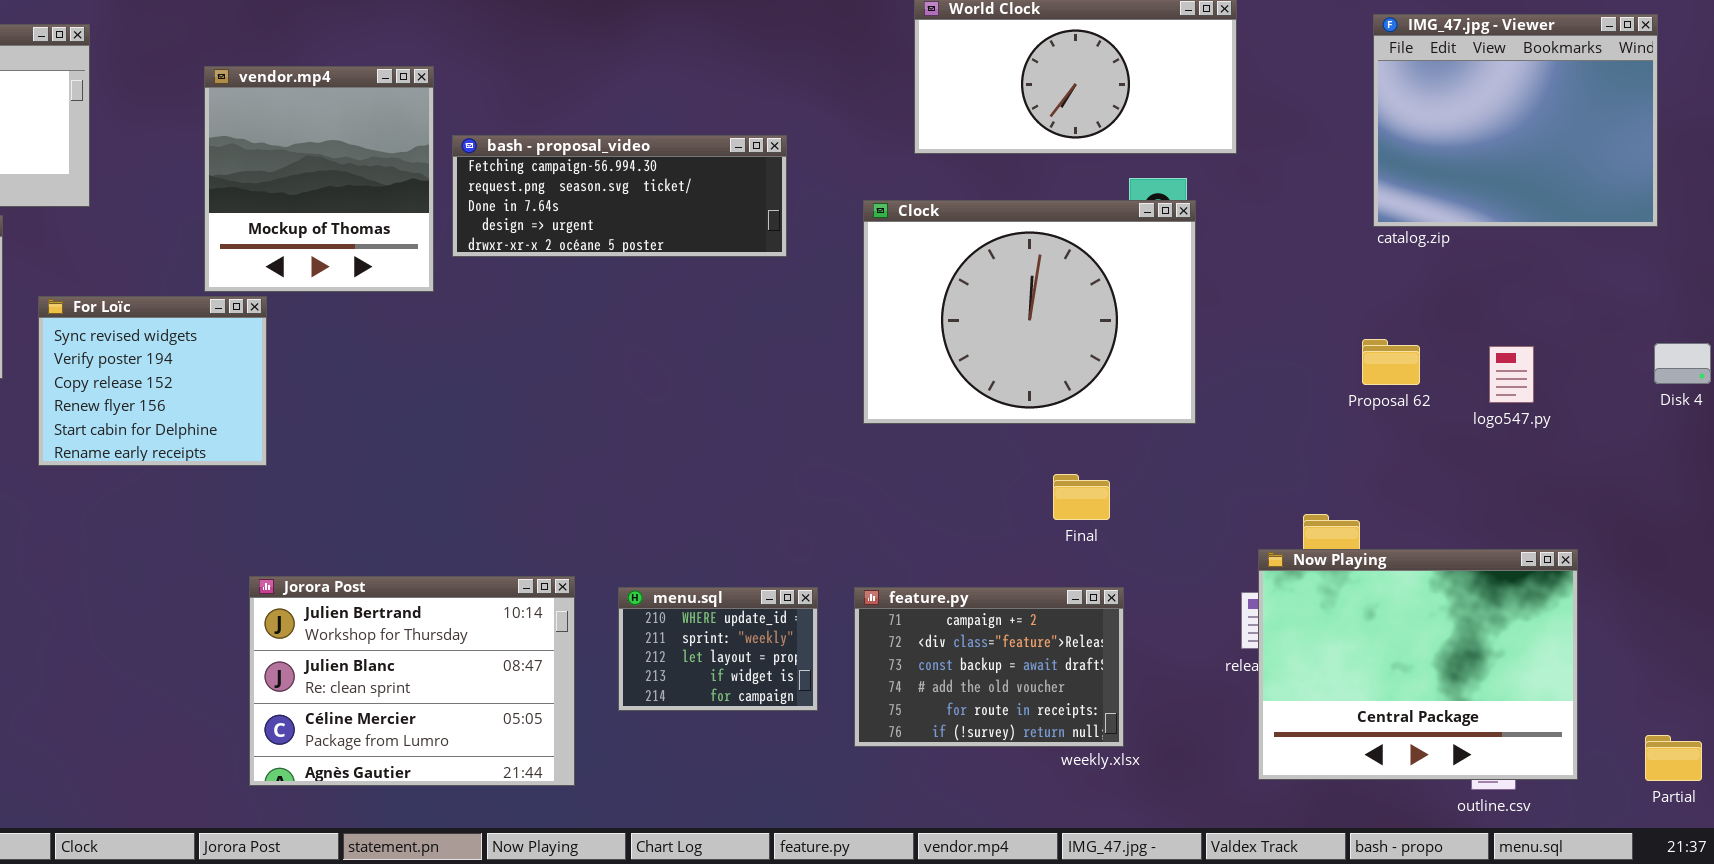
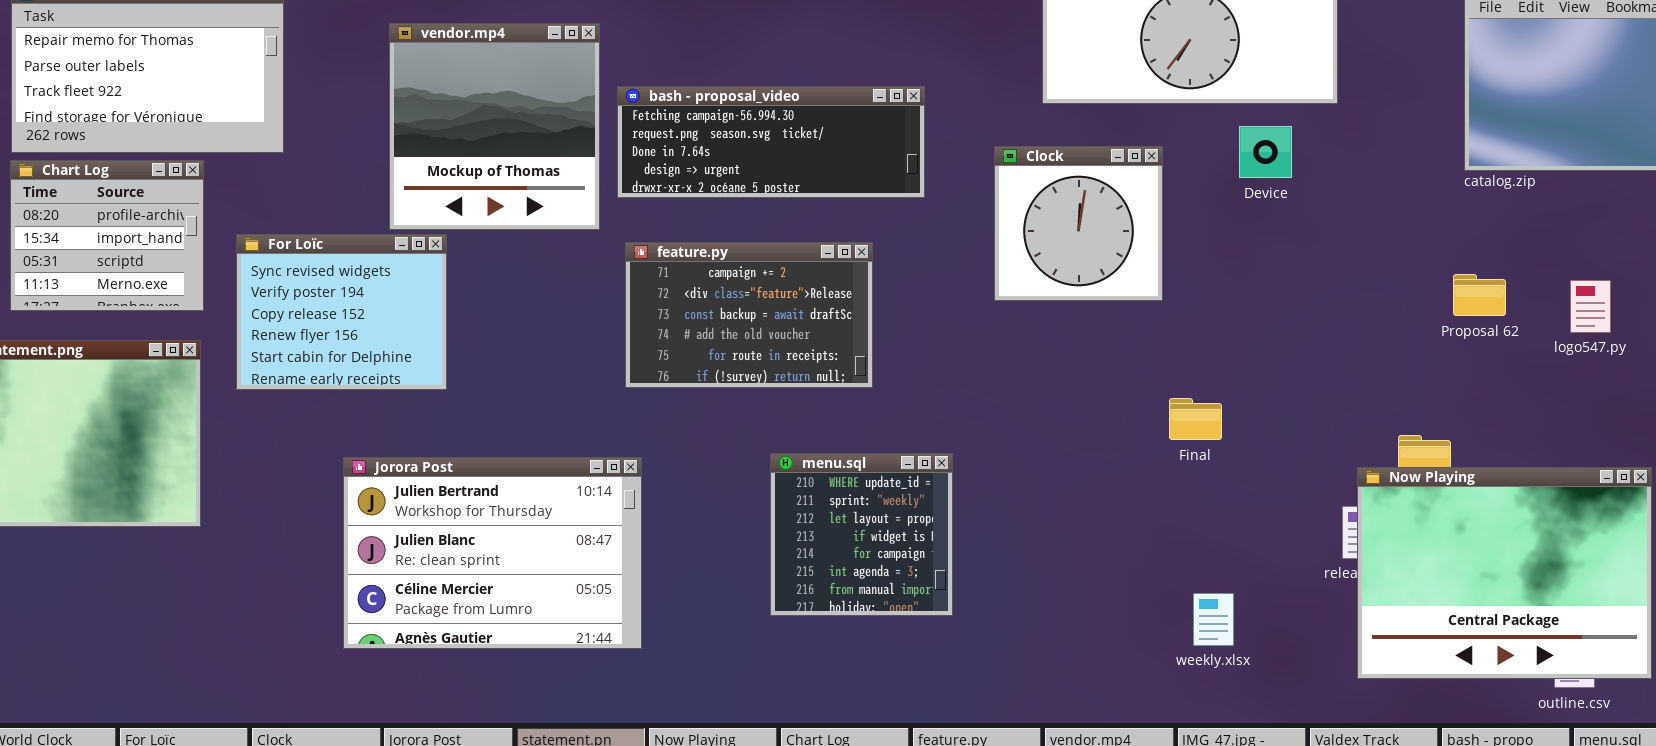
Clock: [863,200,1196,424] -> [994,146,1163,301], resized
Jorora Post: [249,576,575,786] -> [343,457,642,649], moved
menu.sql: [618,587,818,711] -> [770,453,953,616], resized
feature.py: [854,587,1124,747] -> [625,242,873,388], moved

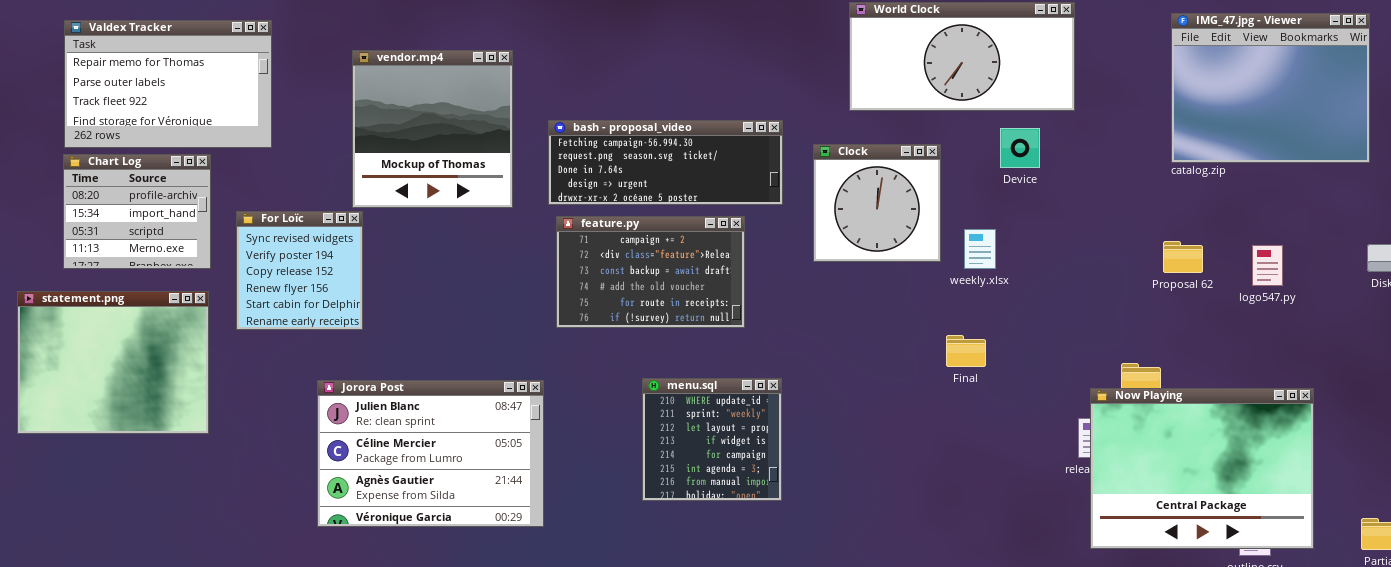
bash - proposal_video: [617,86,925,198] -> [548,120,783,205], moved
For Loïc: [236,234,447,390] -> [236,211,363,330], resized
feature.py: [625,242,873,388] -> [556,216,745,328], moved
Jorora Post: [343,457,642,649] -> [317,380,544,527], scrolled down 1 row
weekly.xlsx: [1193,593,1234,646] -> [964,229,996,269], moved

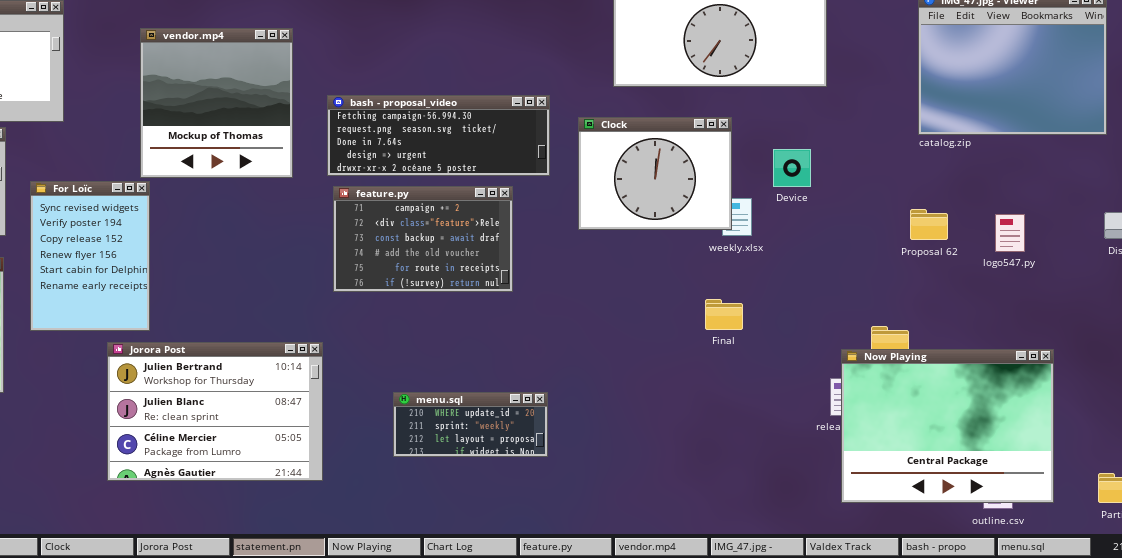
Device: [1000,128,1040,168] -> [773,149,811,187], moved
Clock: [813,144,941,262] -> [578,117,732,230], resized
For Loïc: [236,211,363,330] -> [30,181,150,331], resized
menu.sql: [642,378,782,501] -> [393,392,548,457], resized
Jorora Post: [317,380,544,527] -> [107,342,323,481], scrolled up 1 row

